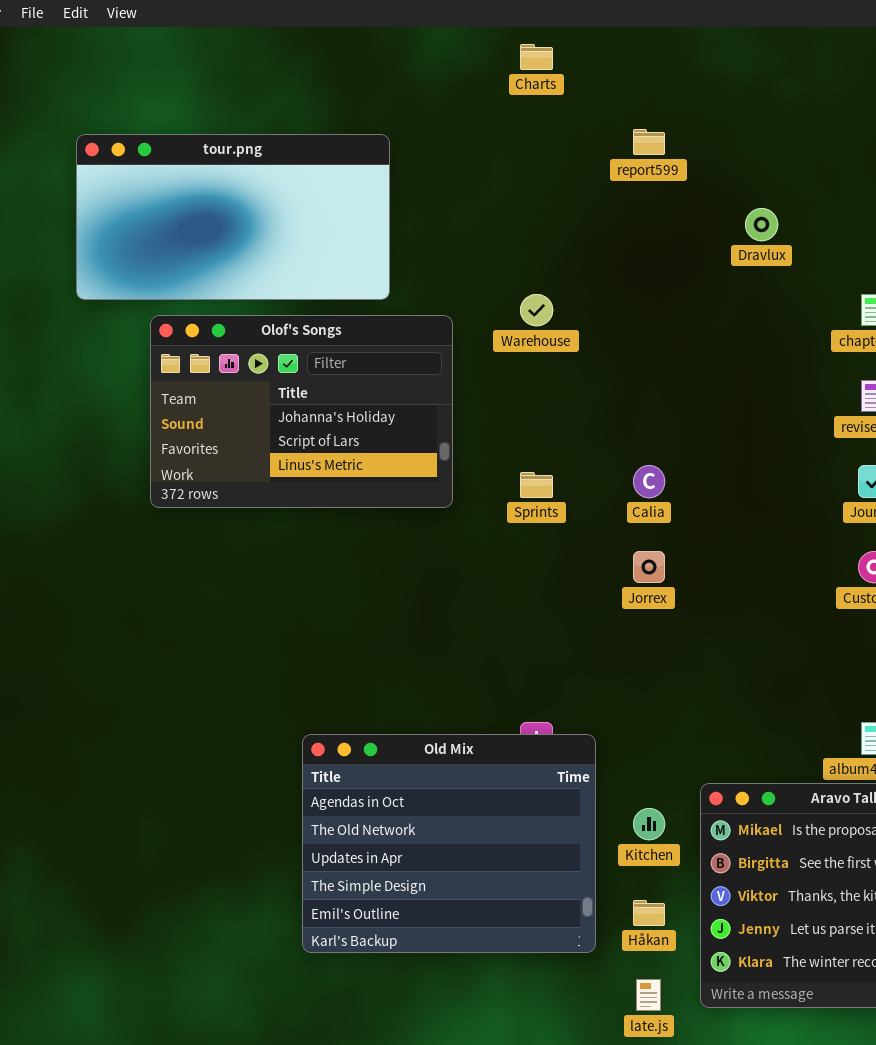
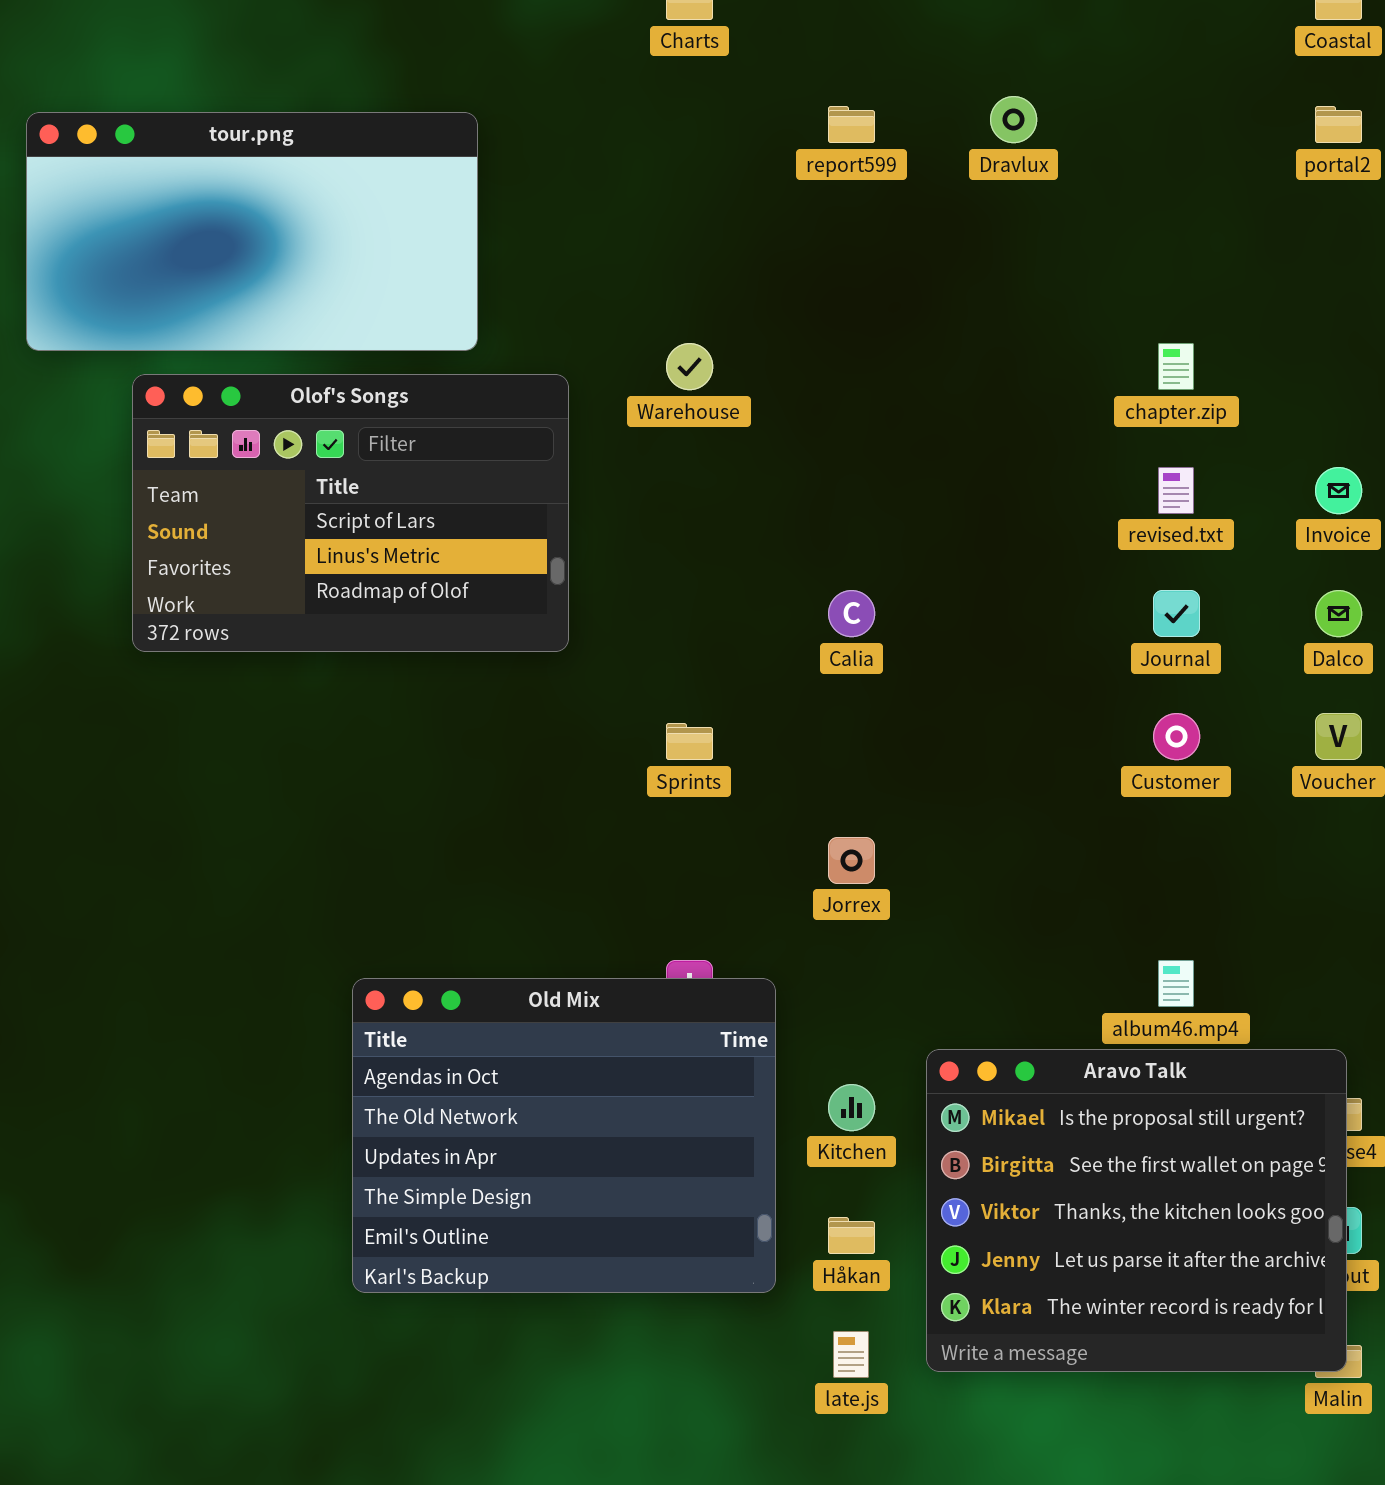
Dravlux: [745,208,778,241] -> [990,96,1037,143], moved
Olof's Songs: [150,315,453,508] -> [132,374,569,652], scrolled down 1 row
Sprints: [520,472,553,498] -> [666,723,713,760], moved
Jorrex: [633,551,665,583] -> [828,837,875,884], moved

